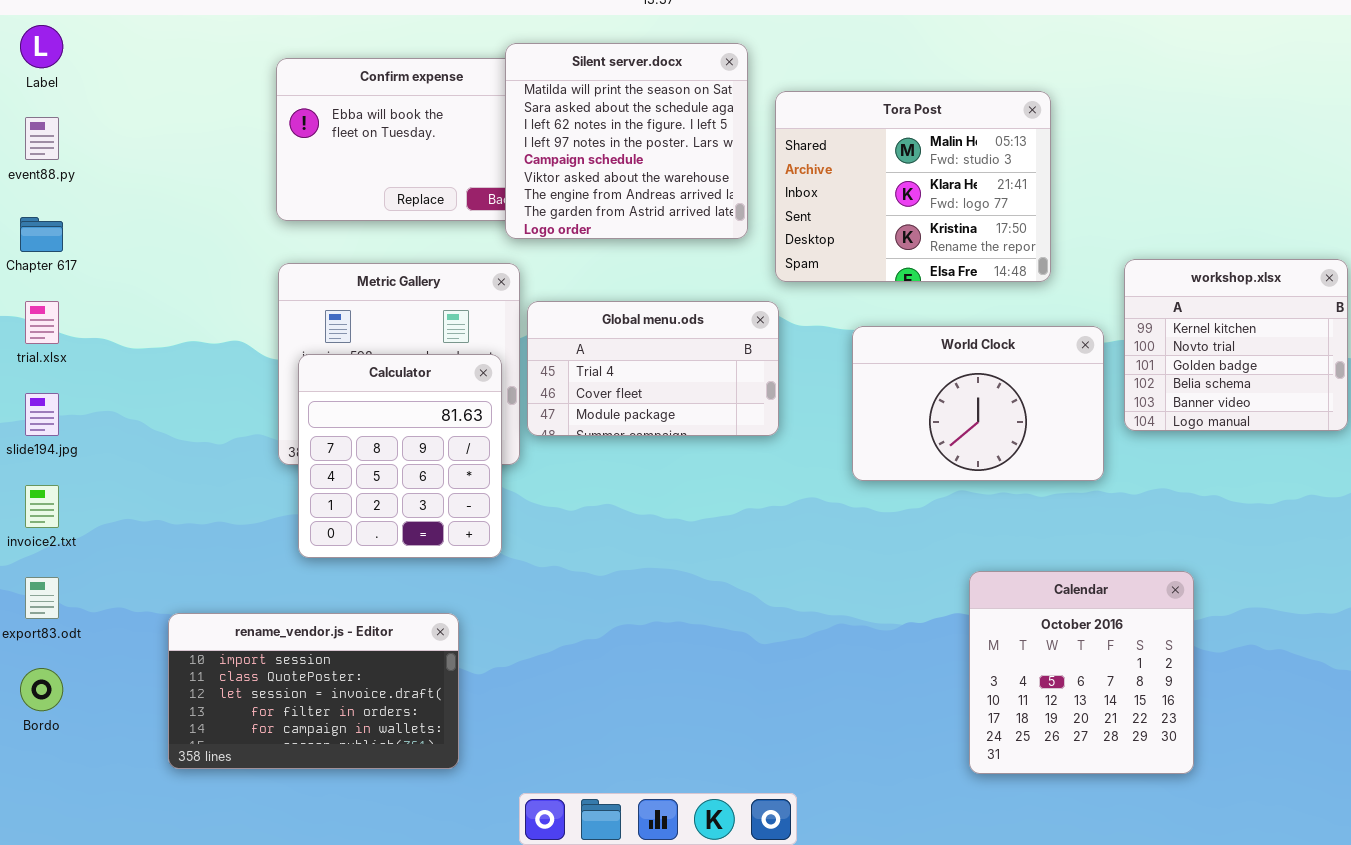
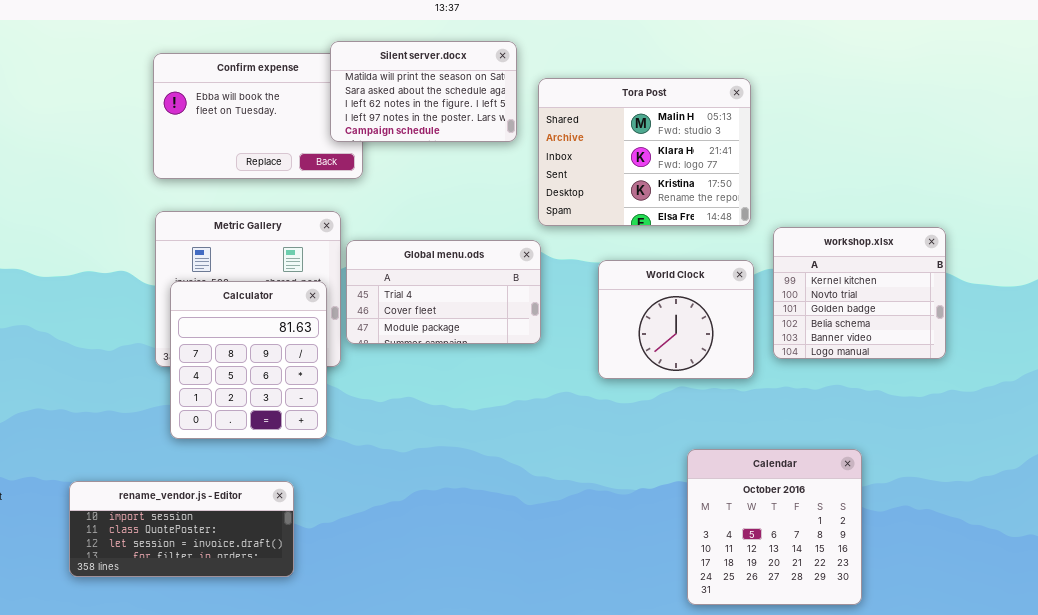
Silent server.docx: [505,43,748,239] -> [330,41,517,142], resized
workshop.xlsx: [1124,259,1348,431] -> [773,227,946,359], moved
World Clock: [852,326,1104,481] -> [598,260,754,379], resized
rename_vendor.js - Editor: [168,613,459,769] -> [69,481,294,577], resized

